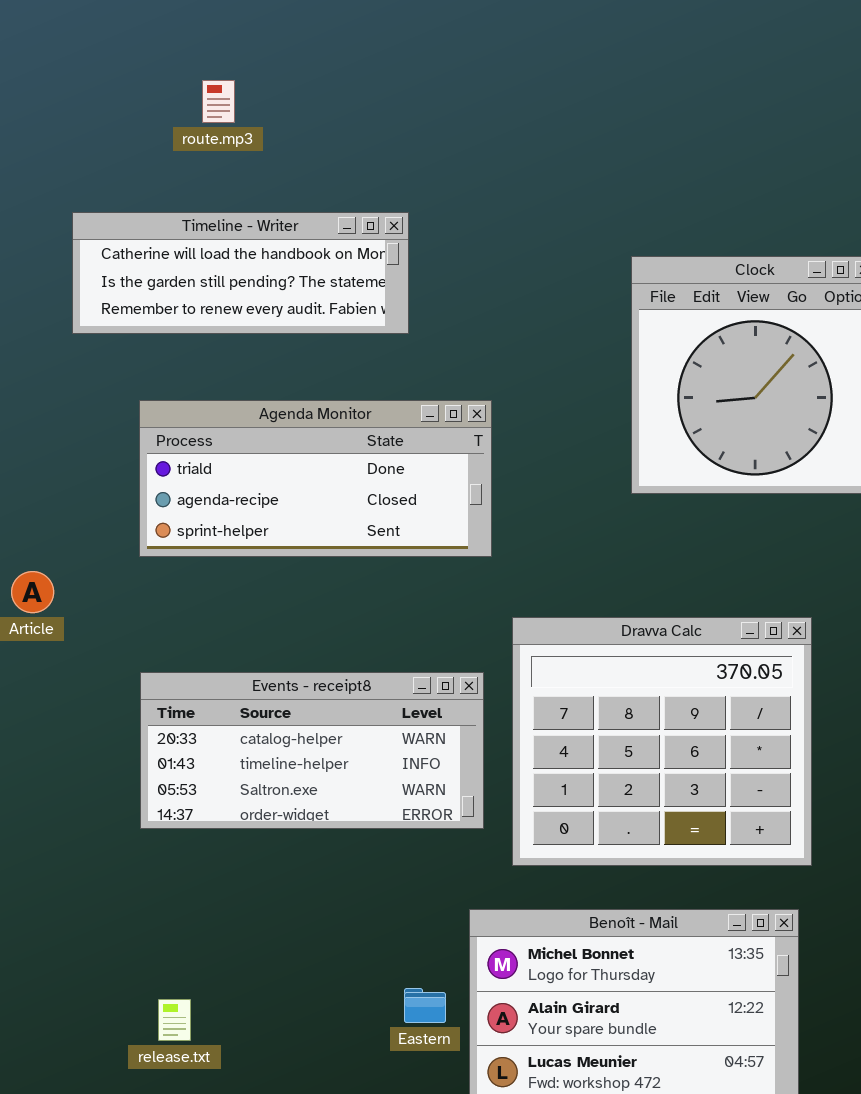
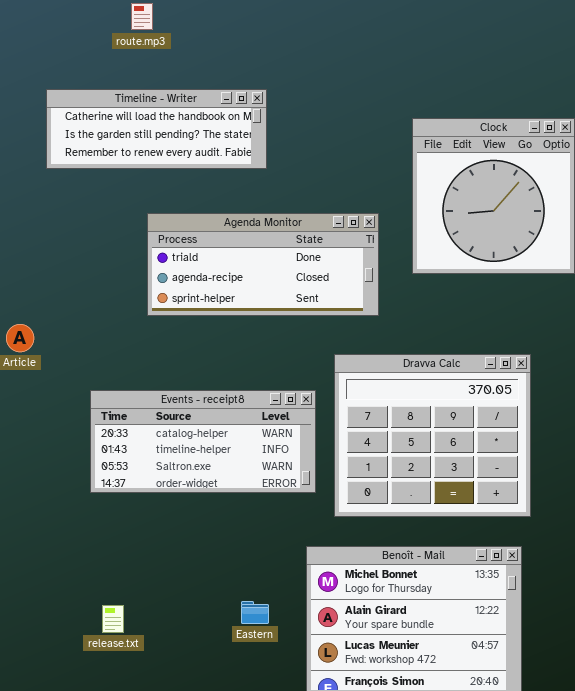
Agenda Monitor: [139,400,492,557] -> [147,213,379,316], moved
Eastern: [404,988,446,1023] -> [241,601,269,624], moved

